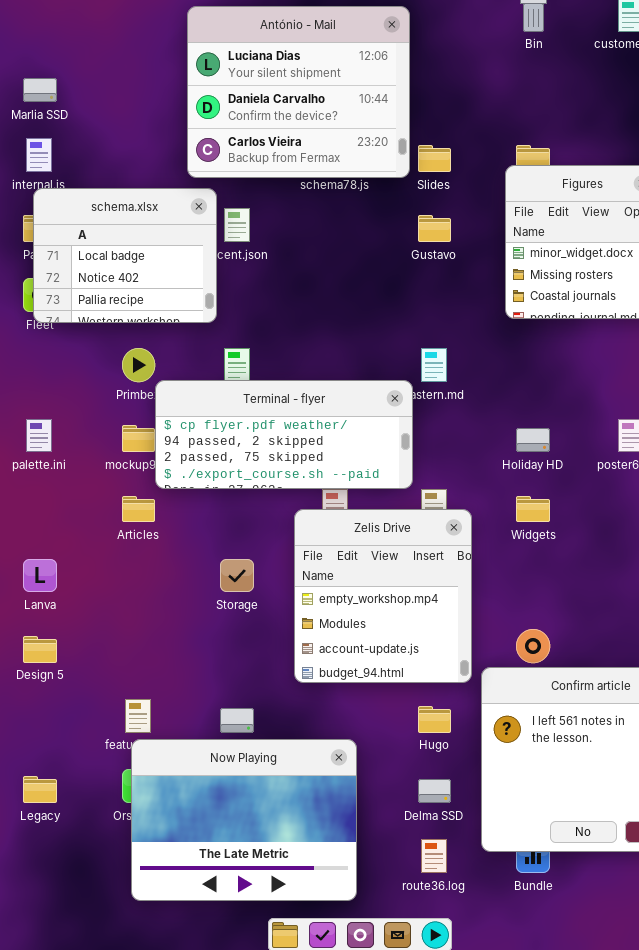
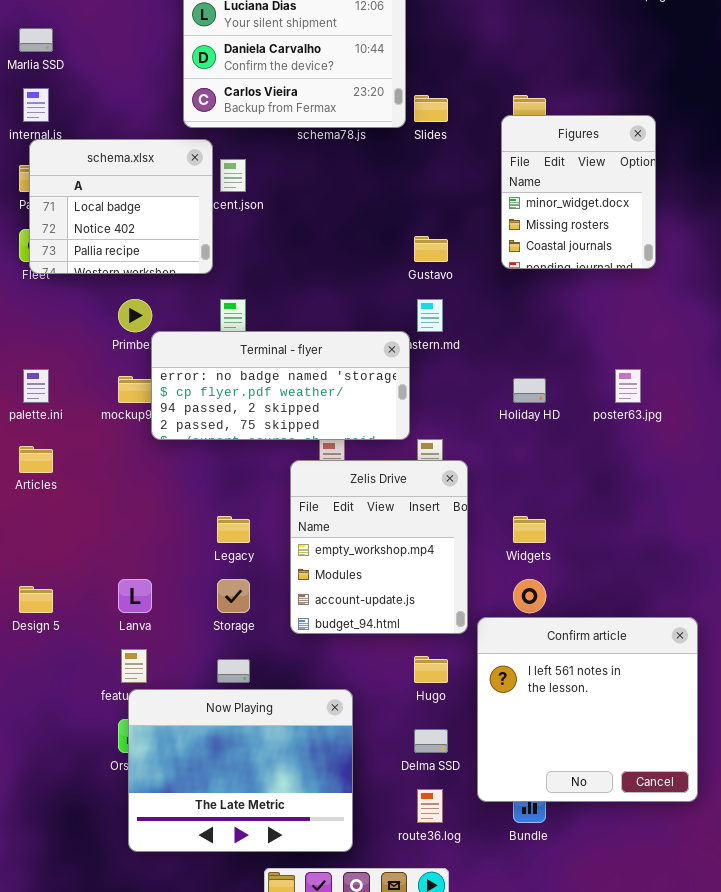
Gustavo: [418,215,451,242] -> [414,236,448,262], moved
Terminal - flyer: [155,380,413,489] -> [151,331,410,440], scrolled up 1 row
Articles: [122,496,155,522] -> [19,446,53,473], moved
Widgets: [516,496,550,522] -> [513,516,546,543], moved
Lanva: [23,559,57,592] -> [118,579,152,613], moved
Storage: [220,559,254,592] -> [217,579,250,613], moved
Legacy: [23,776,57,803] -> [217,516,250,543], moved

